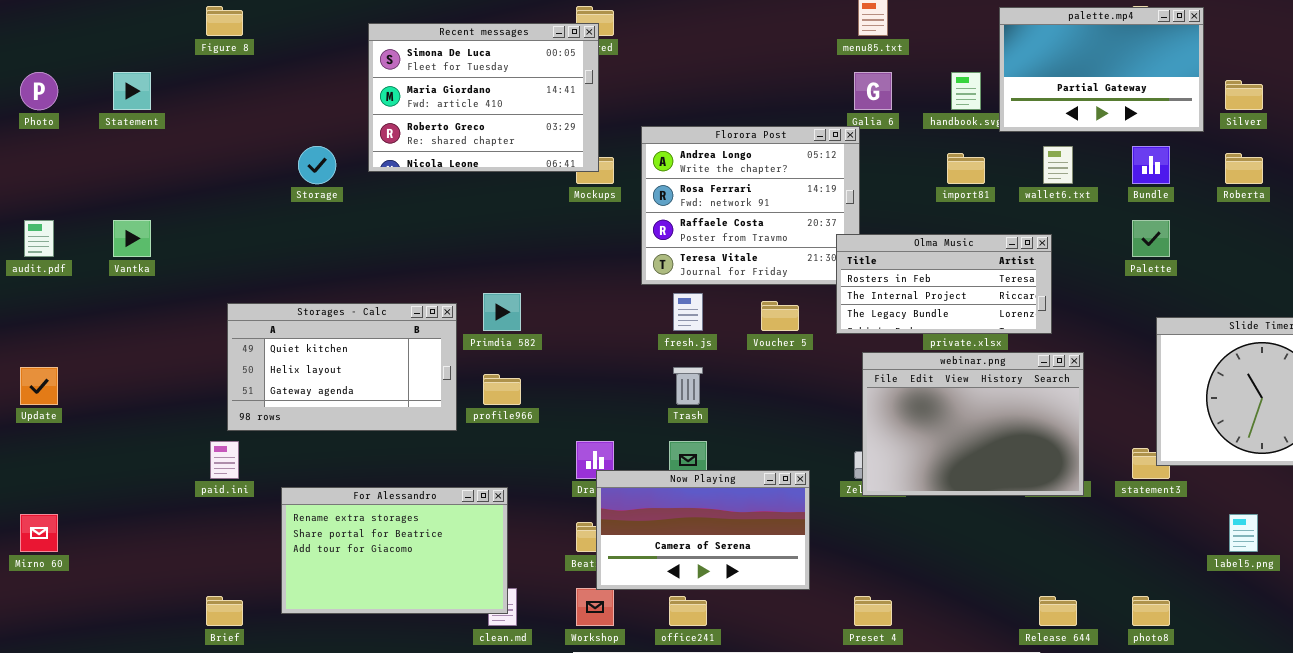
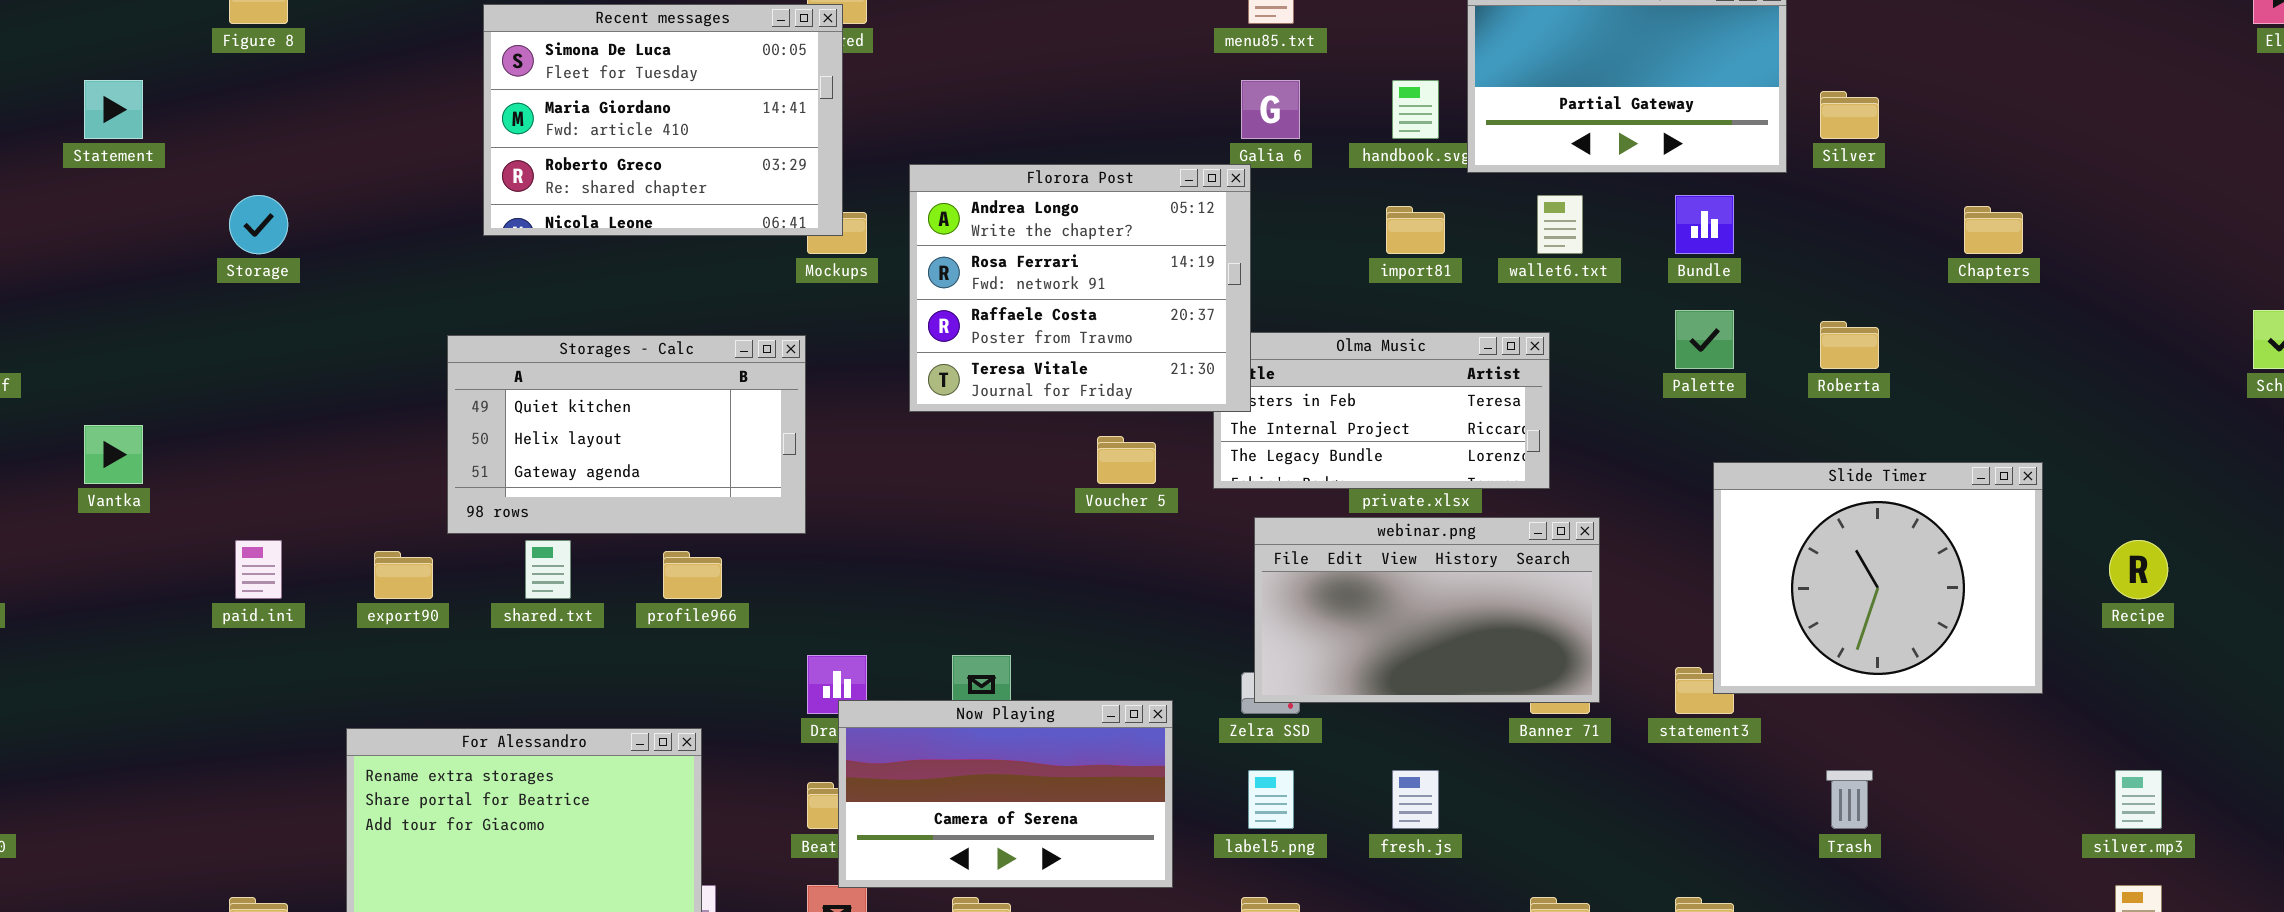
Florora Post: [641,126,860,285] -> [909,164,1251,412], raised
Storage: [298,146,336,184] -> [229,195,288,254], moved
Roberta: [1225,153,1263,184] -> [1820,321,1879,369], moved
Vantka: [113,220,151,257] -> [84,425,143,484], moved
fresh.js: [673,293,703,331] -> [1392,770,1439,829], moved
Storages - Calc: [227,303,457,431] -> [447,335,806,534], moved
webinar.png: [862,352,1084,496] -> [1254,517,1600,703], resized
Trash: [673,367,703,405] -> [1826,770,1873,829], moved
paid.ini: [210,441,239,479] -> [235,540,282,599], moved
label5.png: [1229,514,1258,552] -> [1248,770,1294,829], moved

